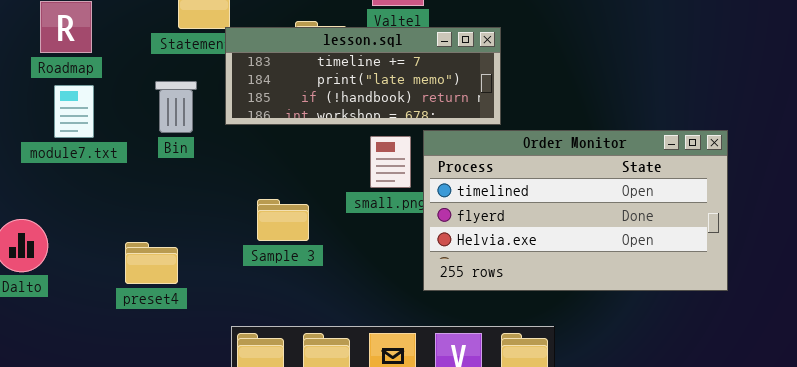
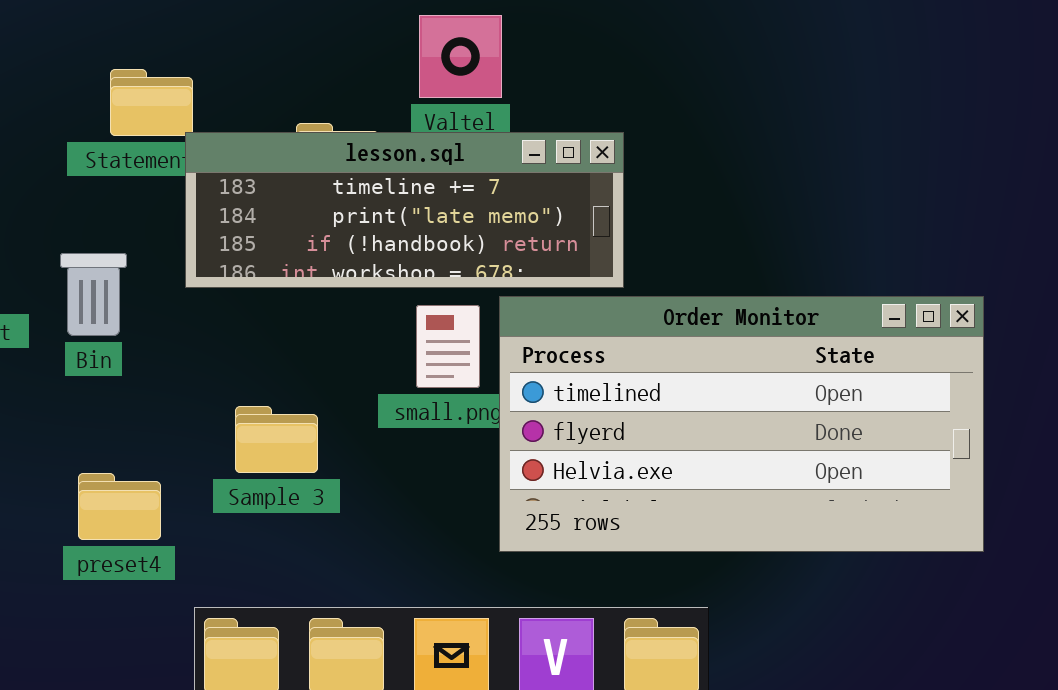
Bin: [155,81,197,133] -> [60,253,127,336], moved
preset4: [125,242,178,284] -> [78,473,161,540], moved

